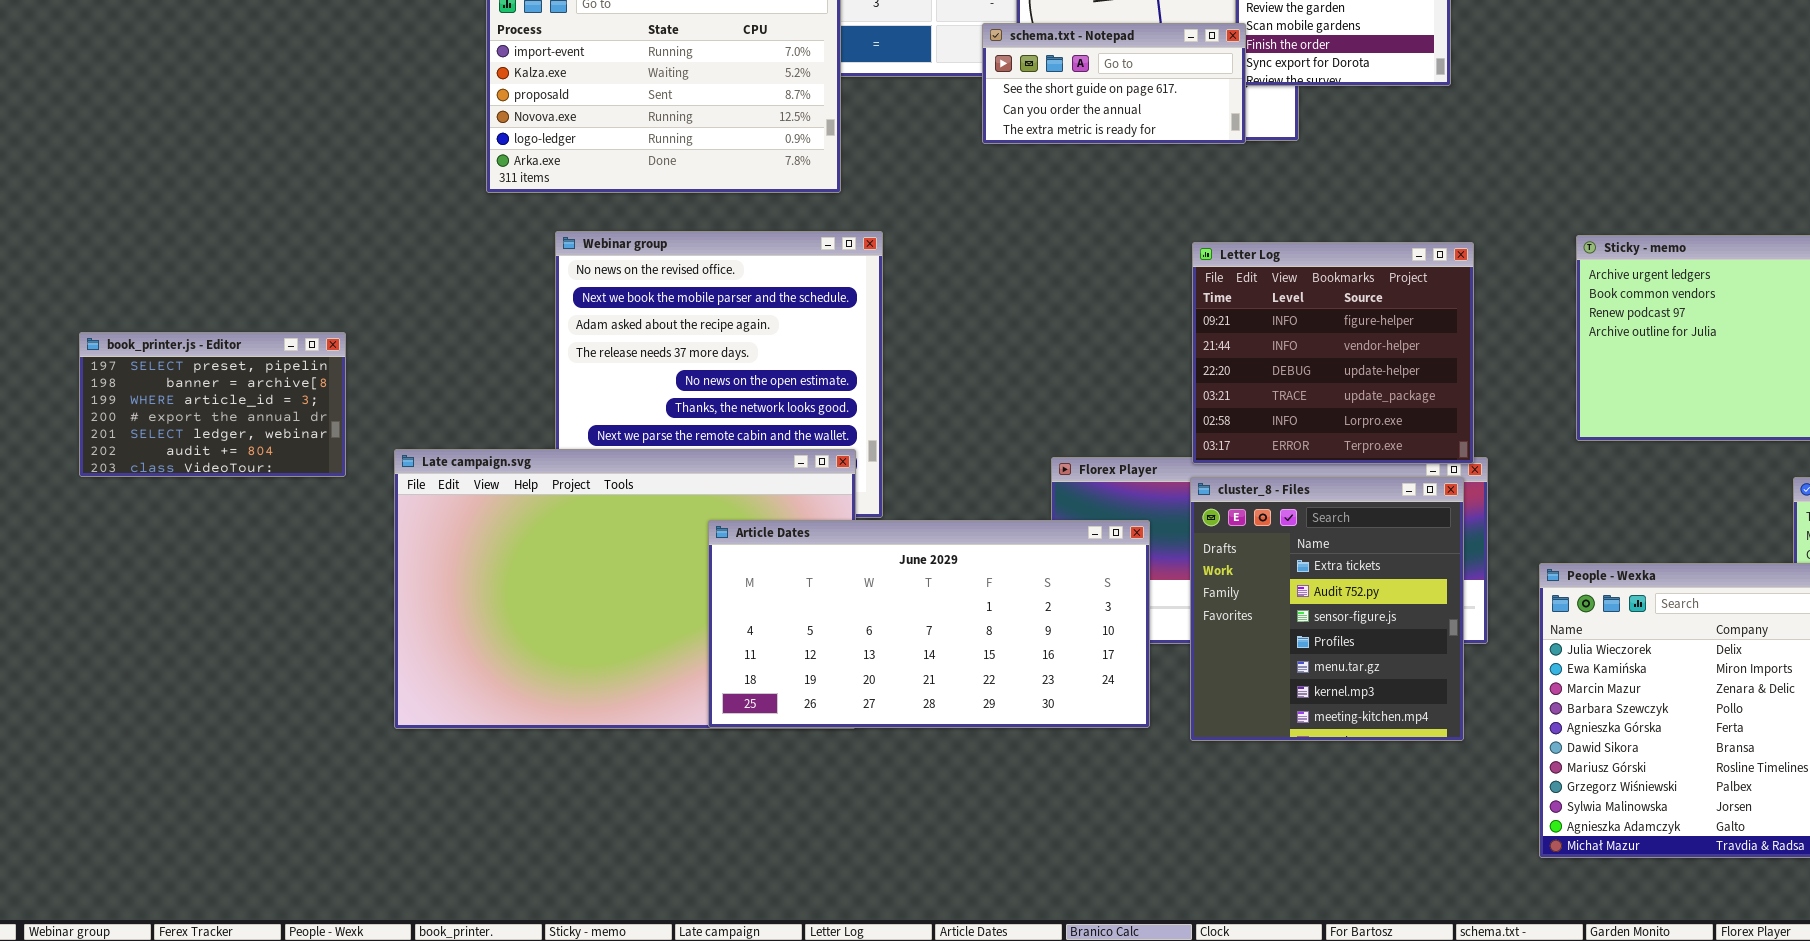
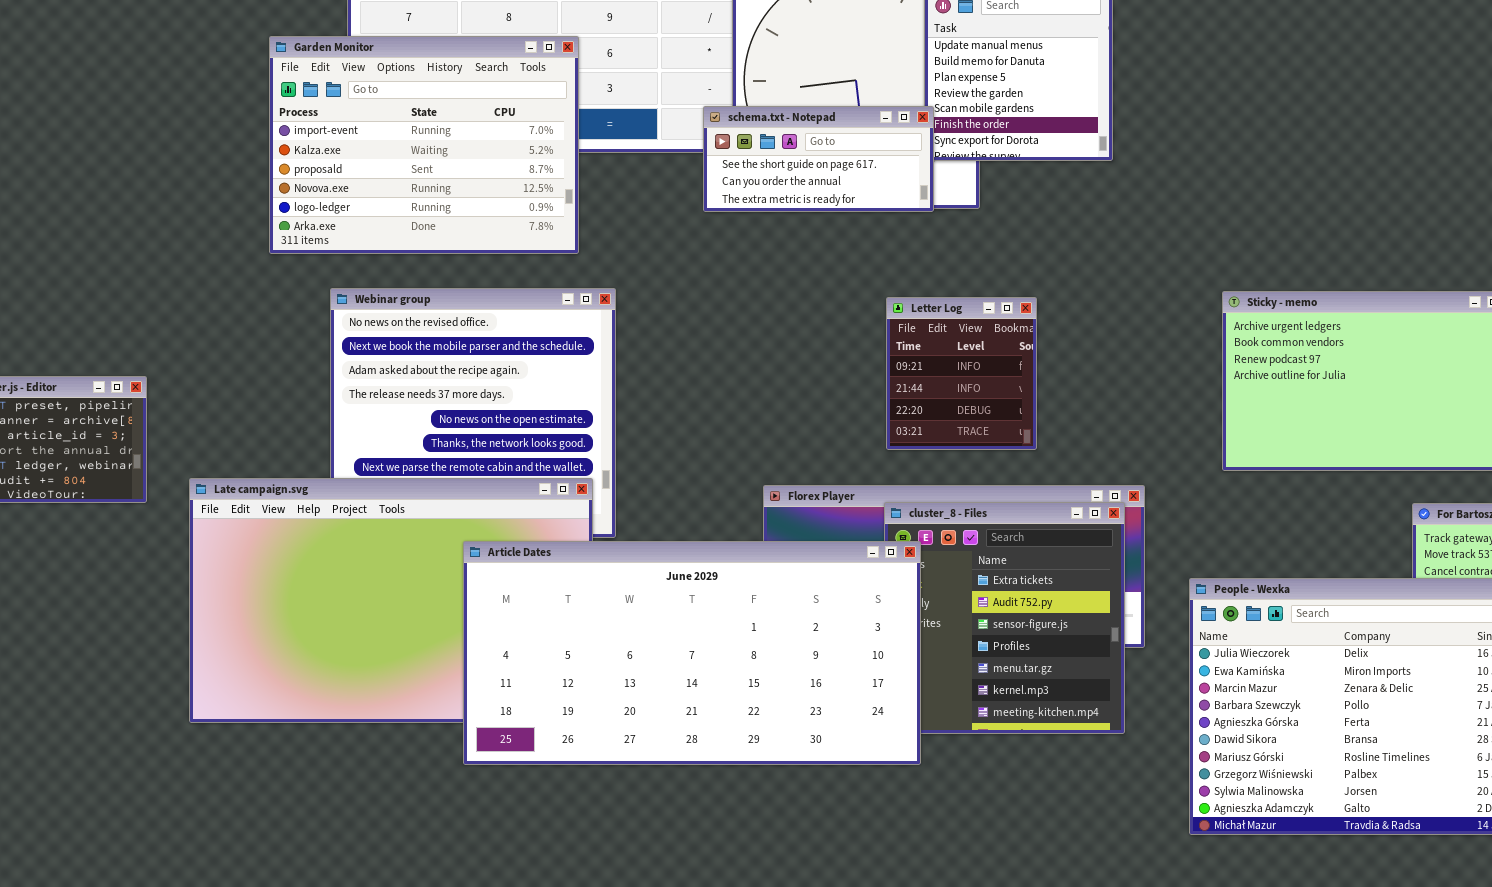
Letter Log: [1192,242,1474,464] -> [886,297,1037,450], resized
Article Dates: [708,520,1150,728] -> [463,541,921,765], resized

